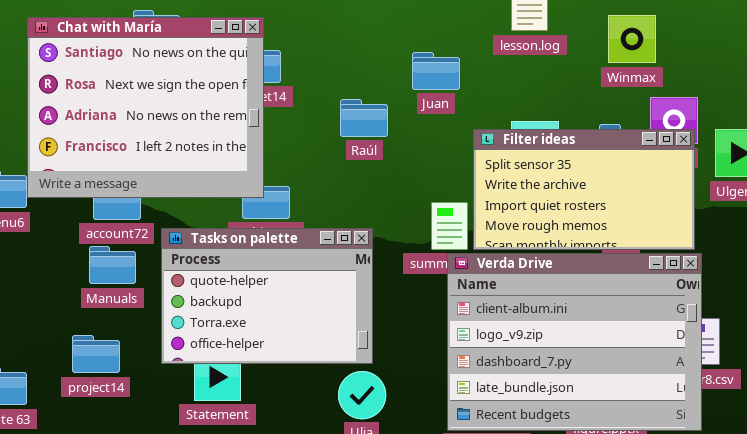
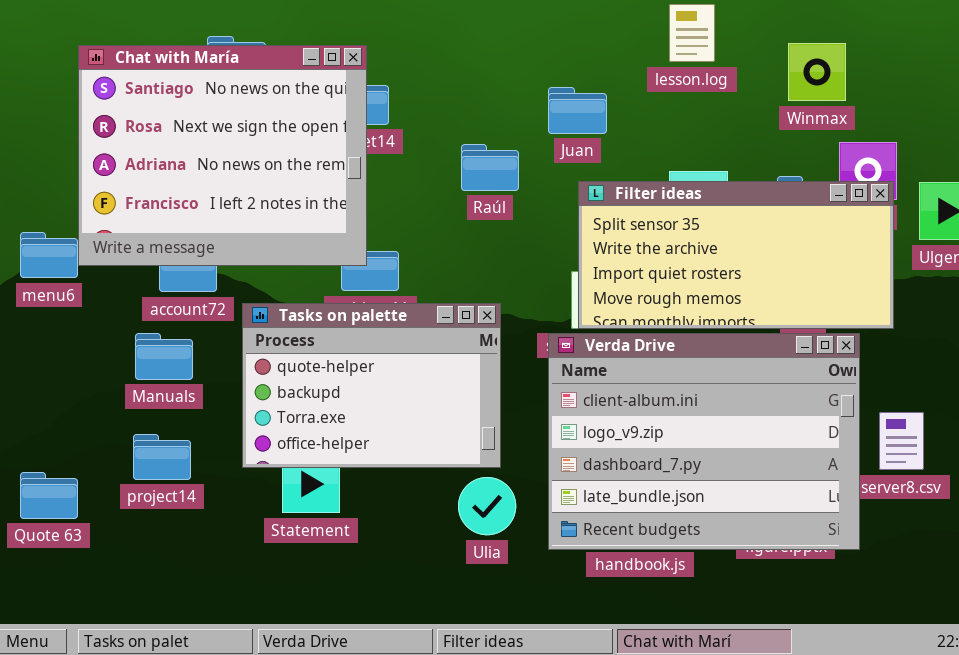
Filter ideas: [473,129,695,250] -> [578,181,894,329], resized
Manuals: [89,246,136,284] -> [135,333,193,380], moved
Verda Drive: [447,253,702,431] -> [548,333,860,550], moved

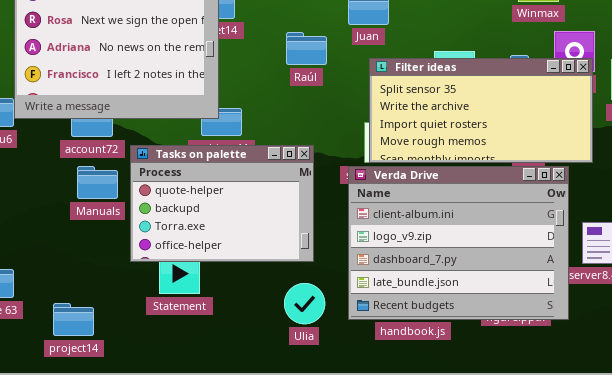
Manuals: [135,333,193,380] -> [77,166,118,199], moved
project14: [133,434,191,480] -> [53,303,94,336], moved
Ulia: [458,477,516,535] -> [284,283,325,324], moved

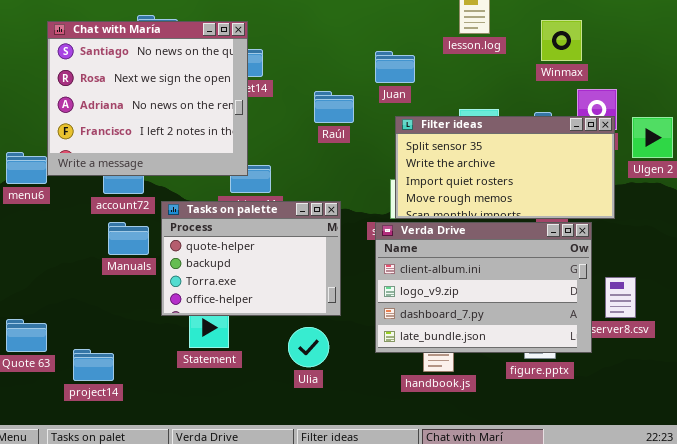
Verda Drive: [348,166,569,320] -> [375,222,592,353], resized
Ulia: [284,283,325,324] -> [288,327,329,367], moved
project14: [53,303,94,336] -> [73,349,114,381], moved

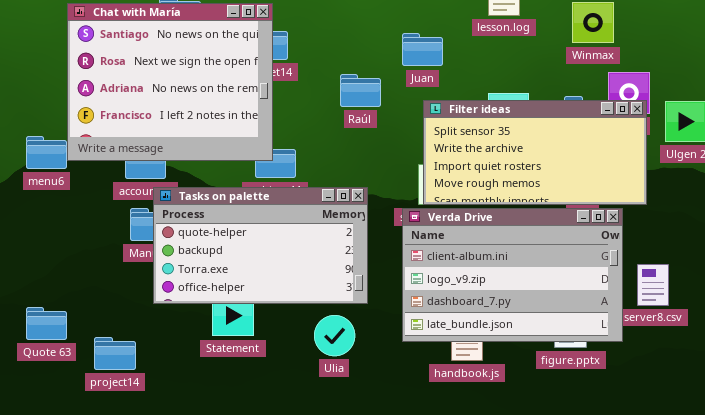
Tasks on palette: [161,201,341,316] -> [153,187,368,304], resized

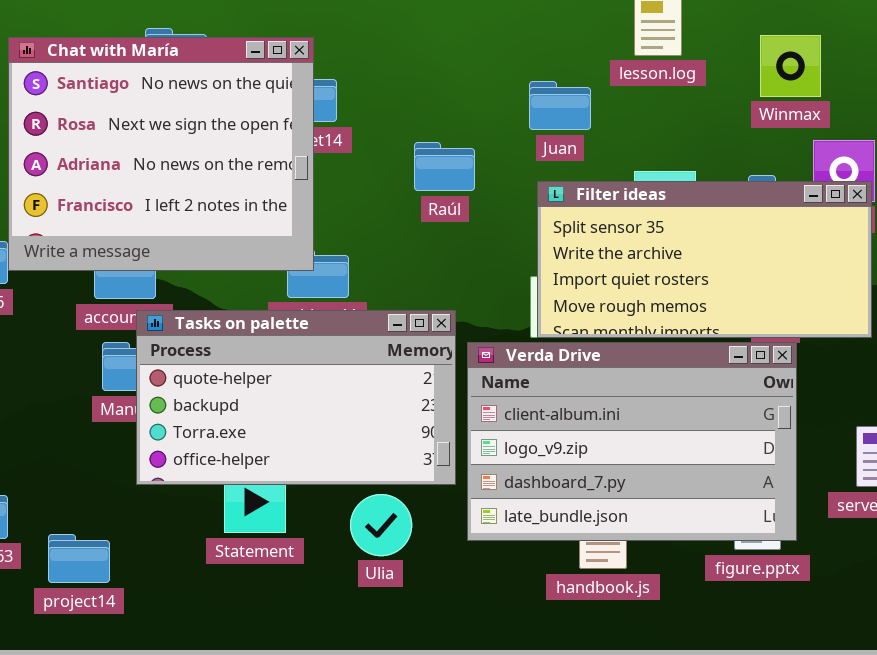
Juan: [402,33,443,66] -> [529,81,591,130], moved
Verda Drive: [402,208,623,342] -> [467,342,797,541], moved
Ulia: [314,315,355,356] -> [350,494,412,556], moved

